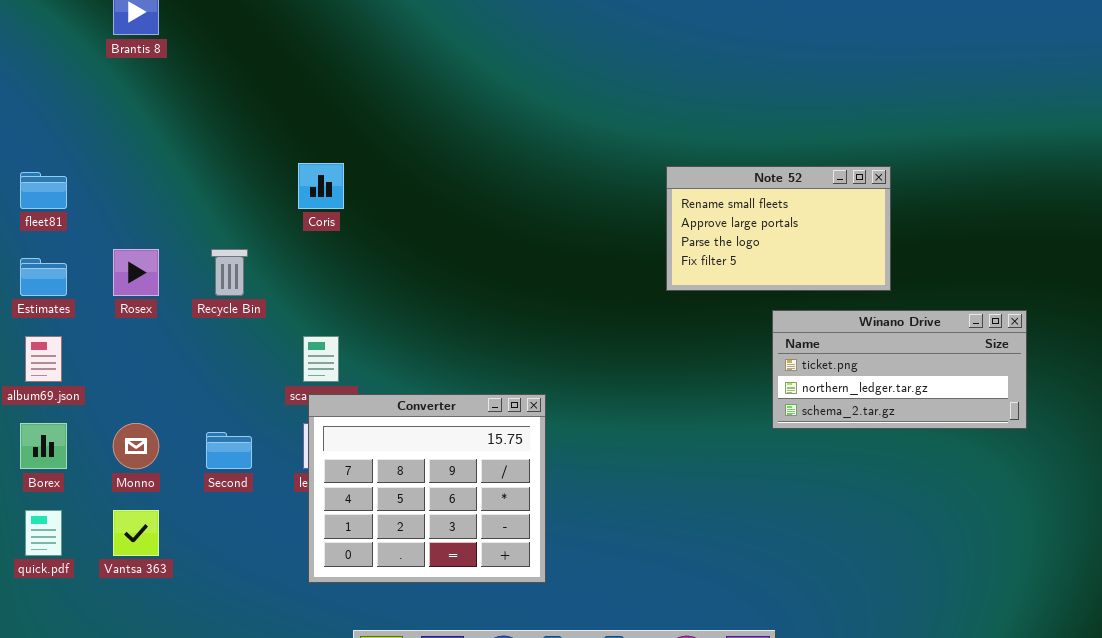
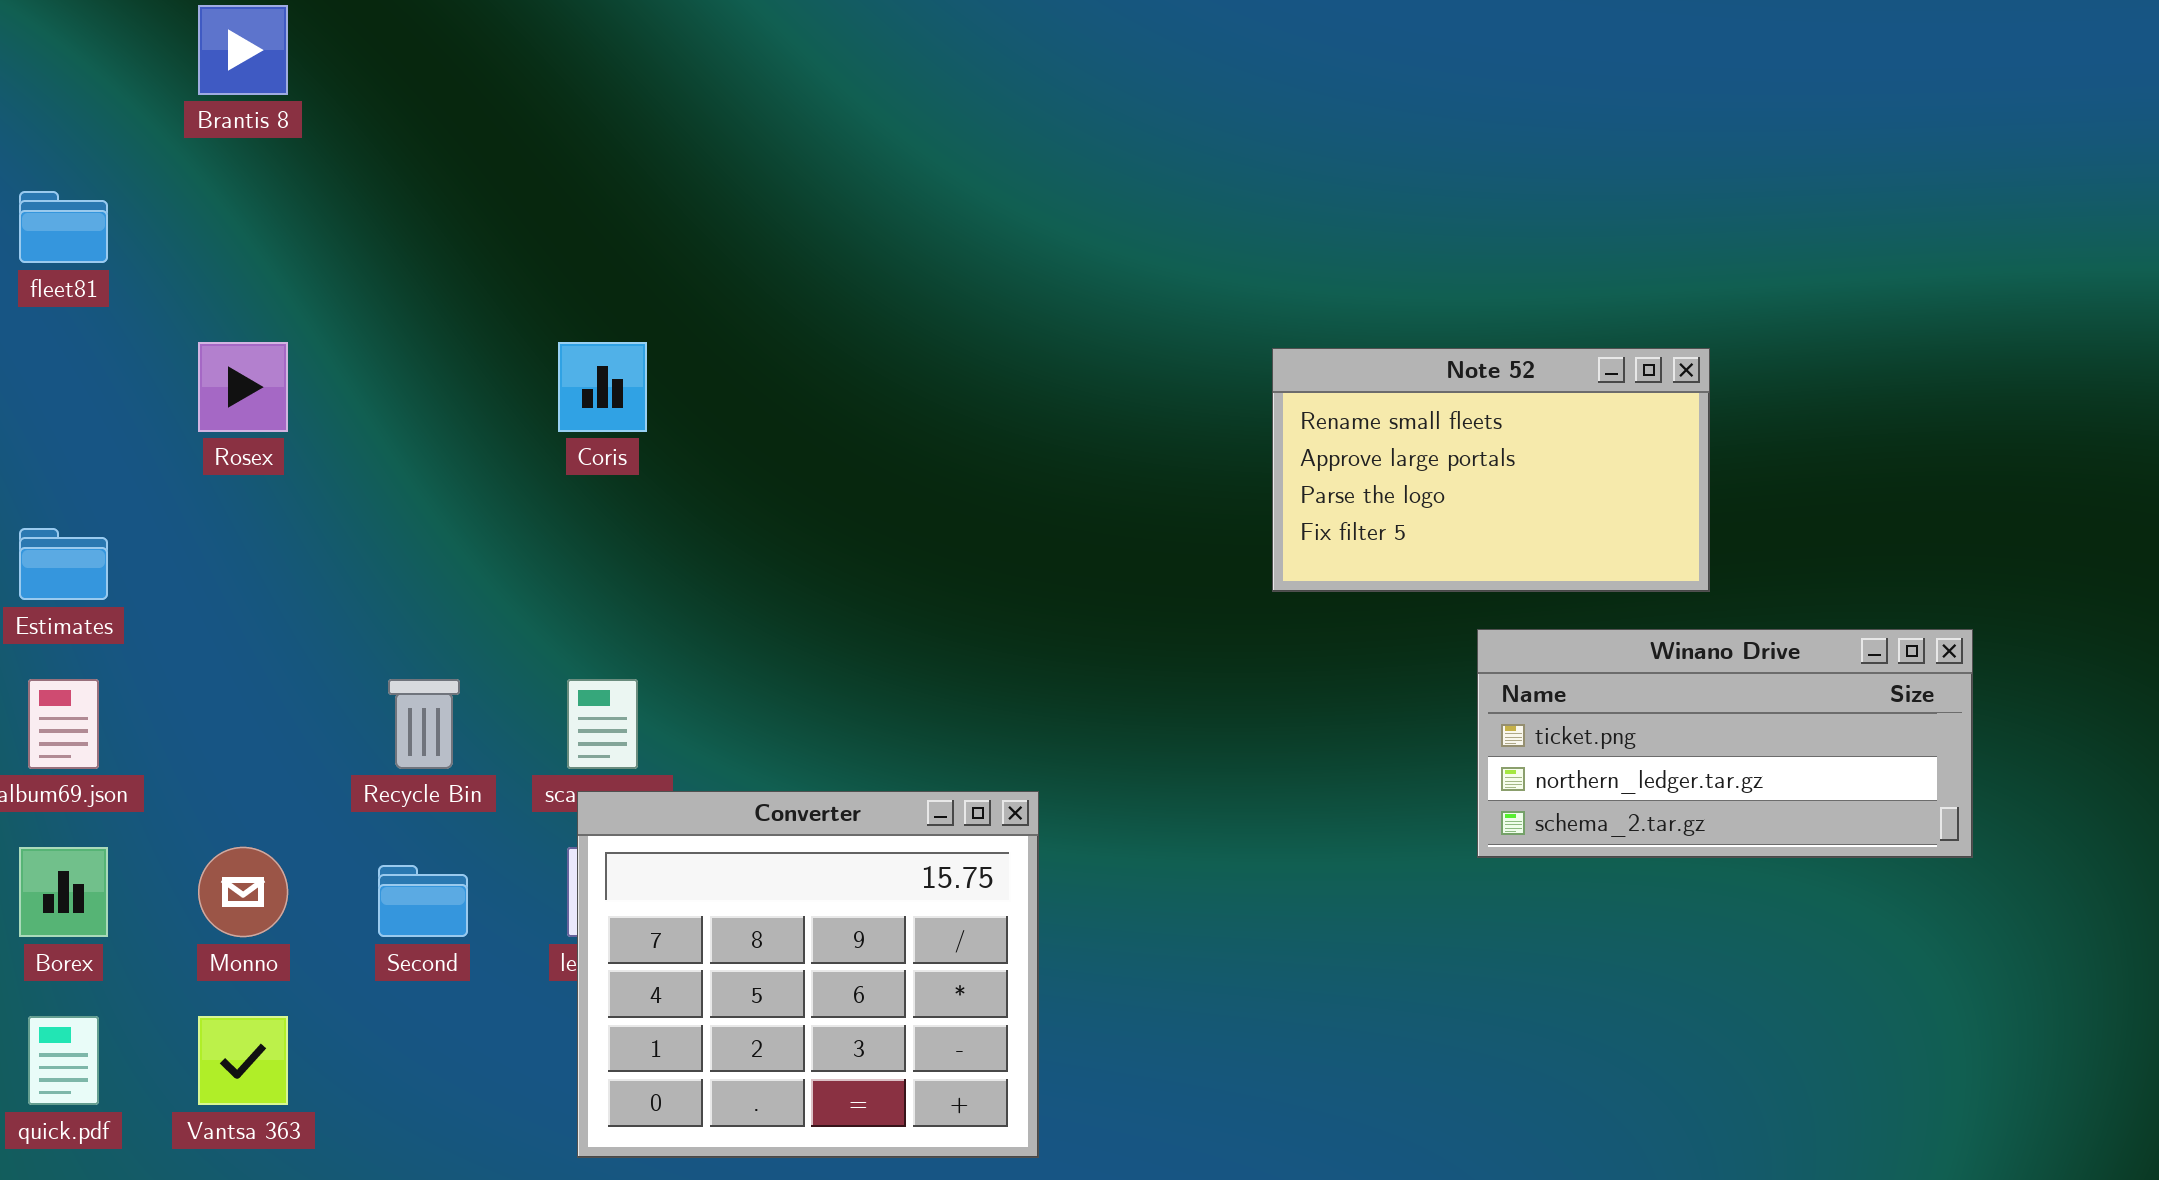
fleet81: [20,172,67,209] -> [19,191,108,263], moved
Rosex: [113,249,159,296] -> [198,342,288,432], moved
Recycle Bin: [211,249,248,296] -> [388,679,460,769], moved

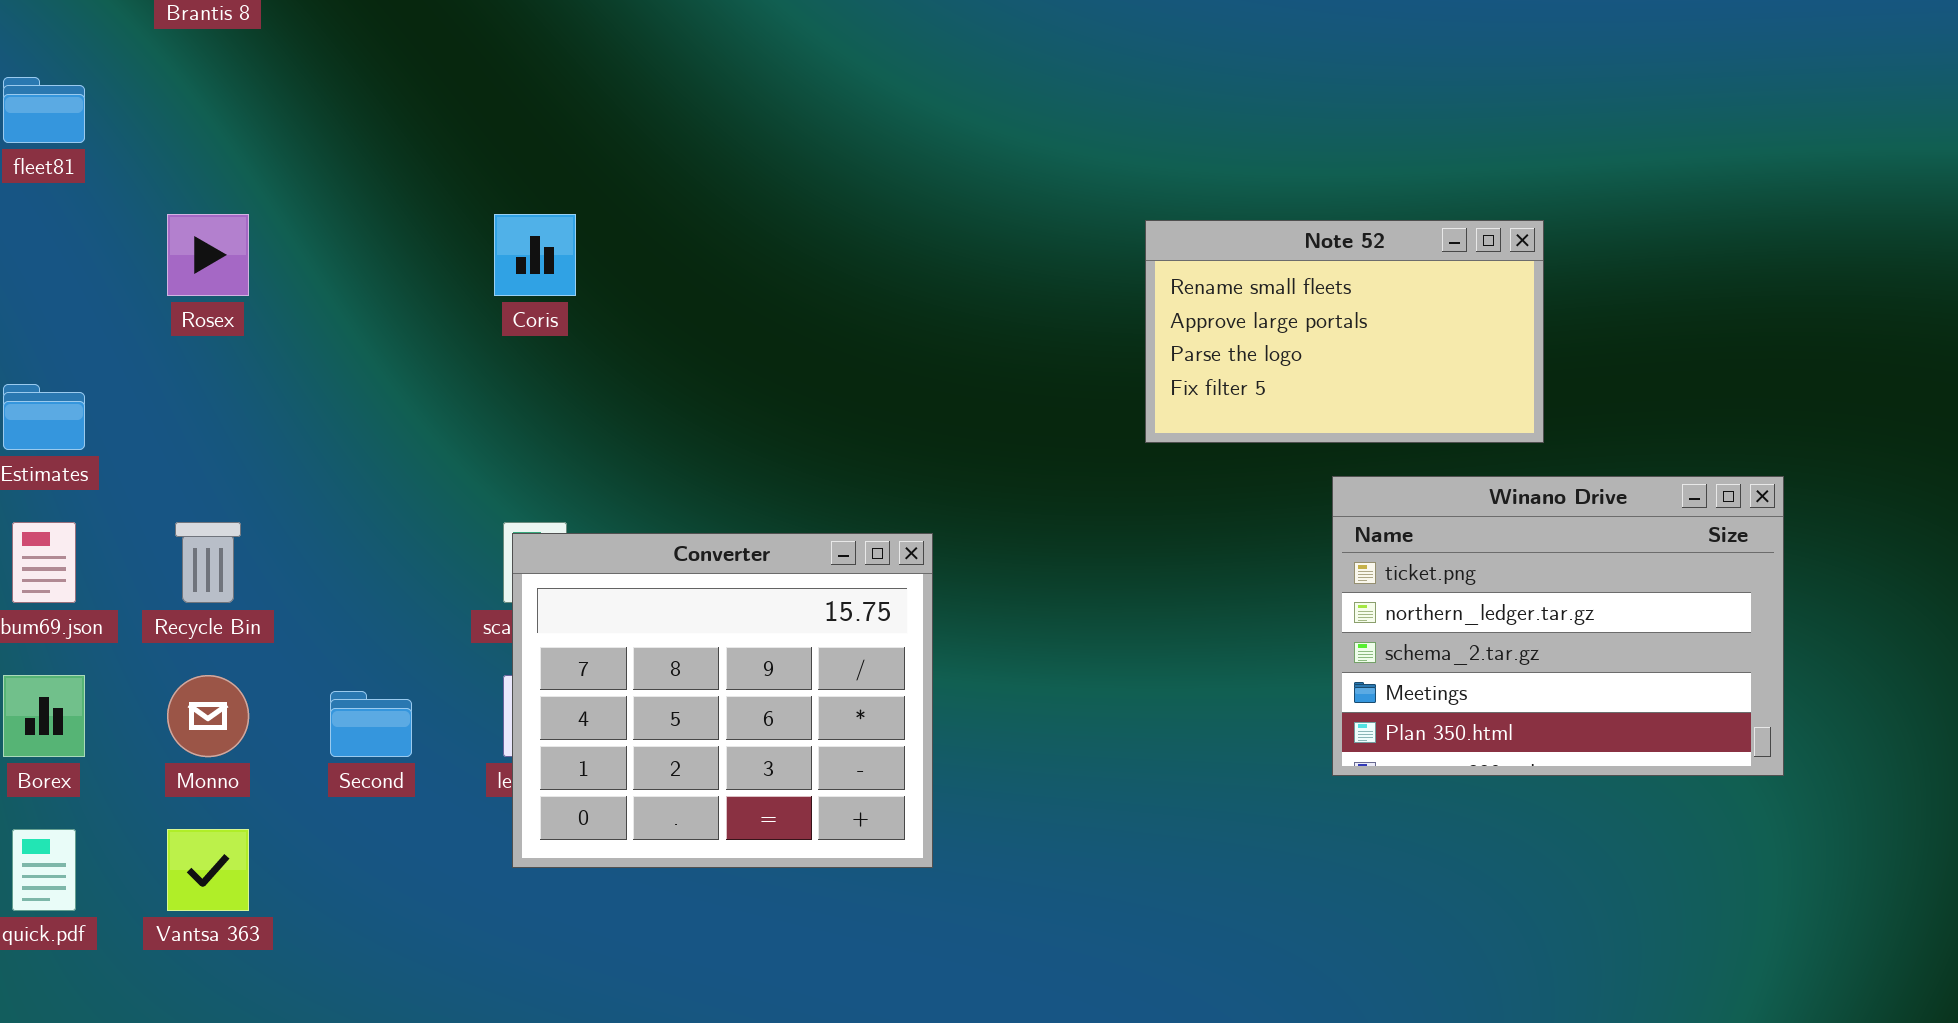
Winano Drive: [1477,629,1973,858] -> [1332,476,1784,776], resized
Recycle Bin: [388,679,460,769] -> [175,522,241,603], moved
Converter: [577,791,1039,1158] -> [512,533,933,868], moved

